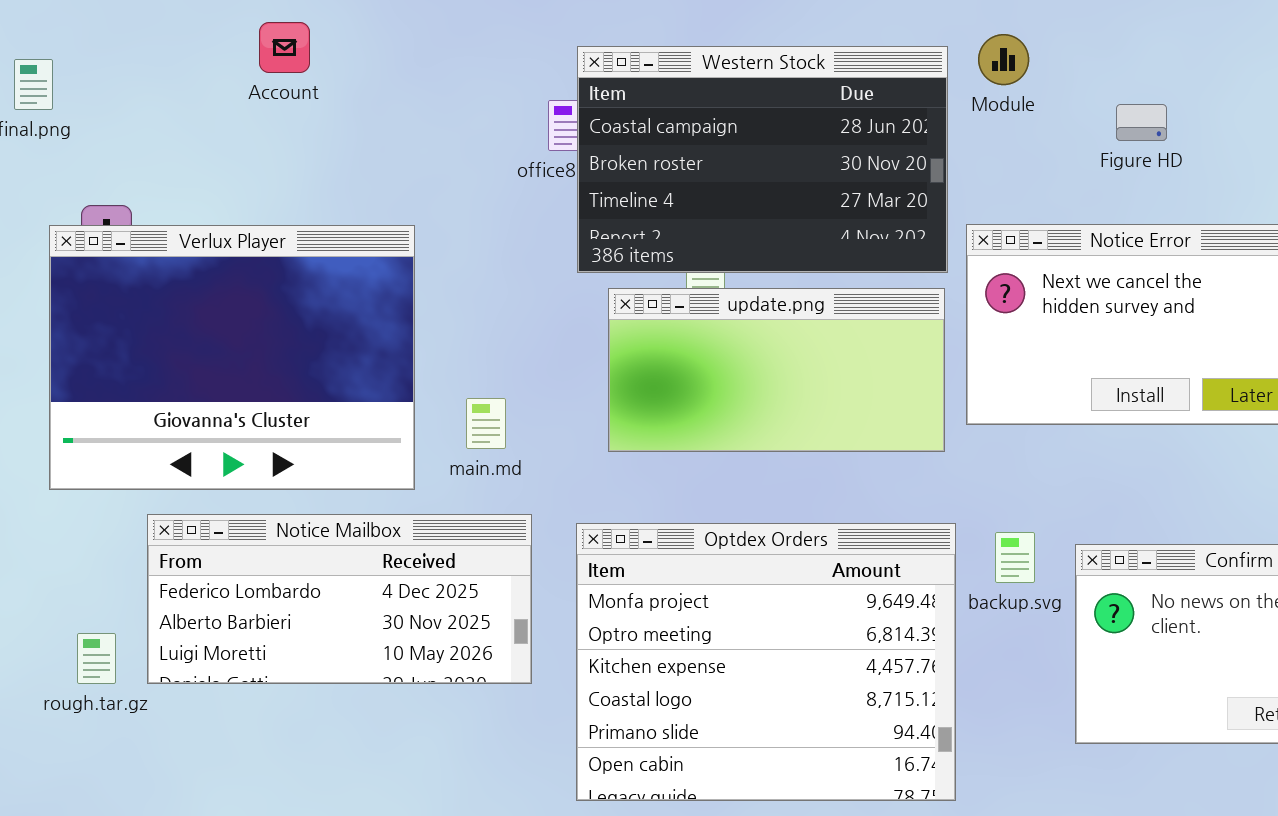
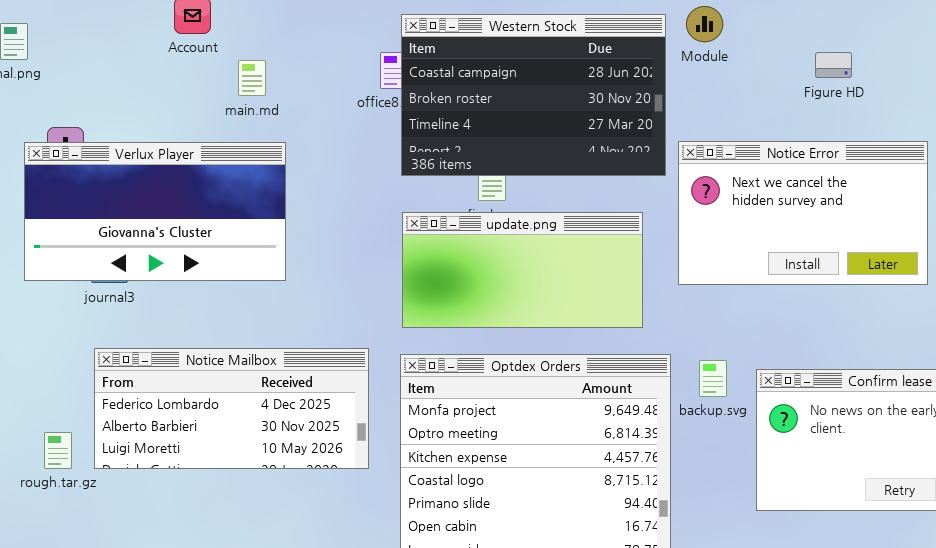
Figure HD: [1116,104,1167,141] -> [815,52,852,78], moved
Verlux Player: [49,225,415,490] -> [24,142,286,281], resized
update.png: [608,288,945,452] -> [402,212,643,328], moved
main.md: [466,398,506,449] -> [238,60,266,96], moved

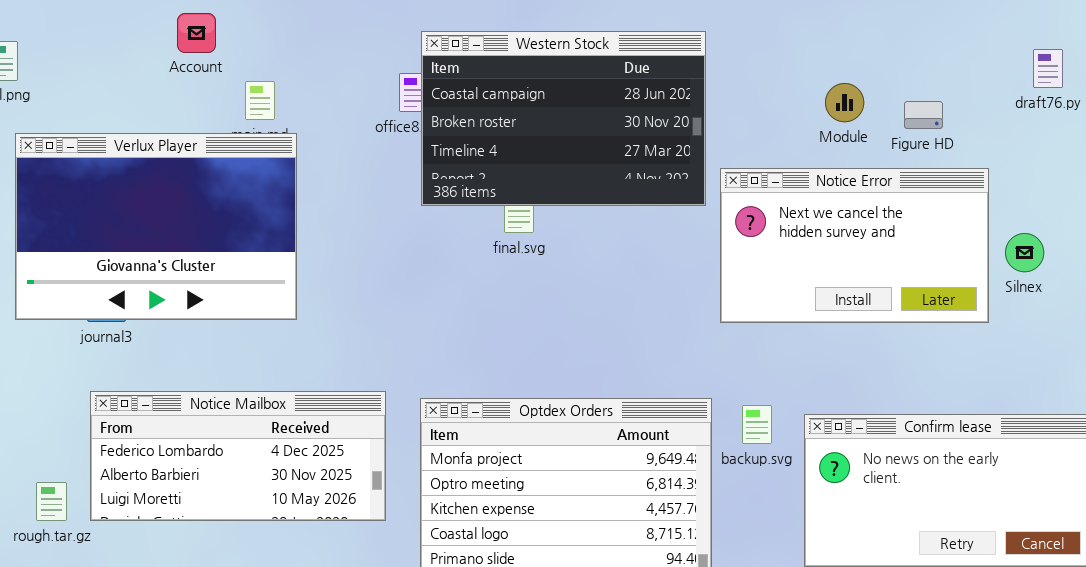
Module: [686,6,723,42] -> [825,83,864,122], moved
Figure HD: [815,52,852,78] -> [904,101,943,129], moved
Verlux Player: [24,142,286,281] -> [15,133,297,320], resized
update.png: [402,212,643,328] -> none, closed

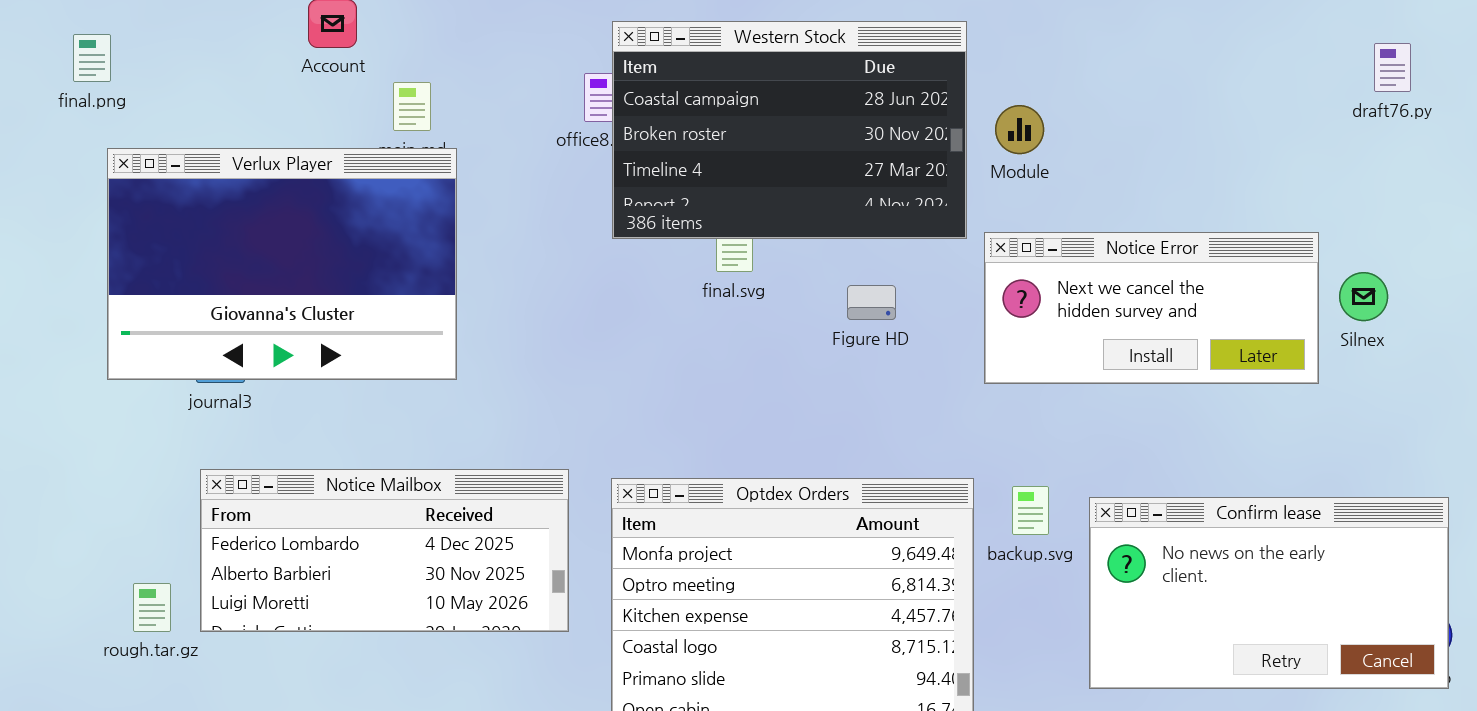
Module: [825,83,864,122] -> [995,105,1044,154], moved
Figure HD: [904,101,943,129] -> [847,285,896,320], moved
Notice Error: [720,168,989,323] -> [984,232,1319,384], resized

